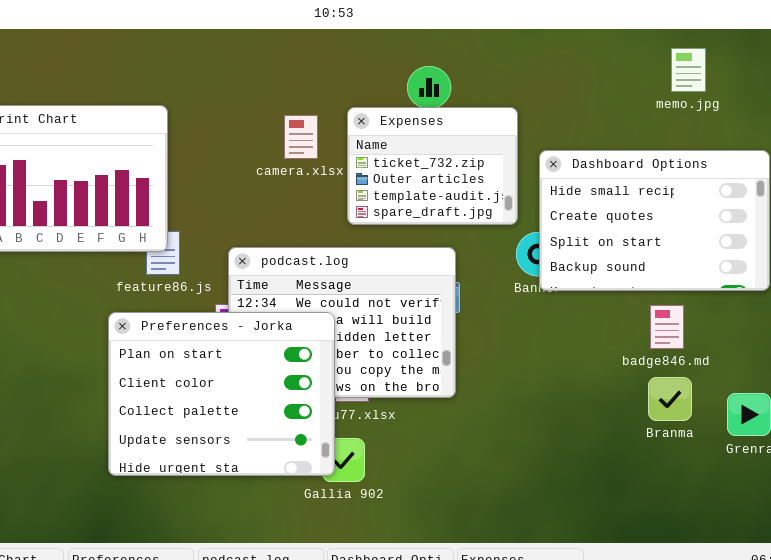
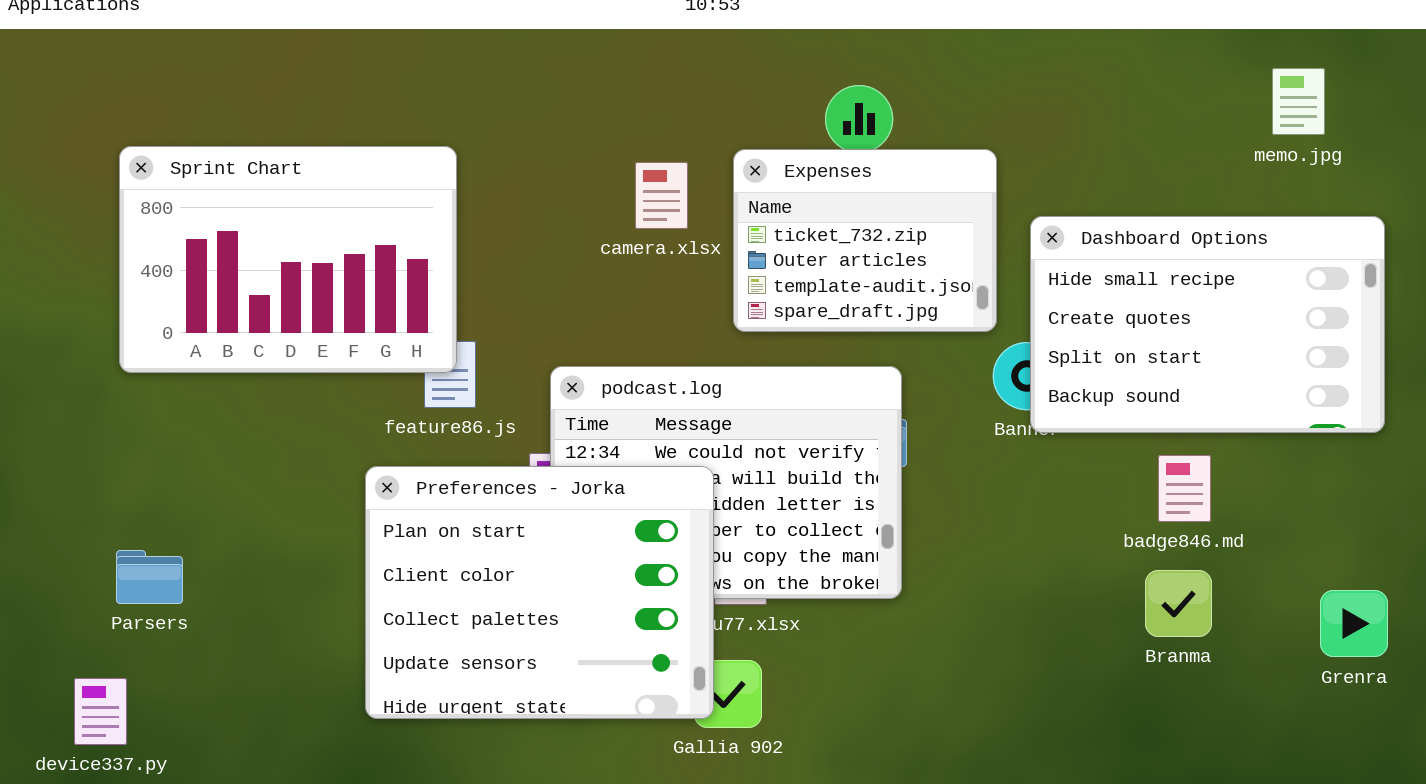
memo.jpg: [671,48,706,92] -> [1272,68,1325,135], moved
badge846.md: [650,305,684,349] -> [1158,455,1211,522], moved
Branma: [648,377,692,421] -> [1145,570,1212,637], moved

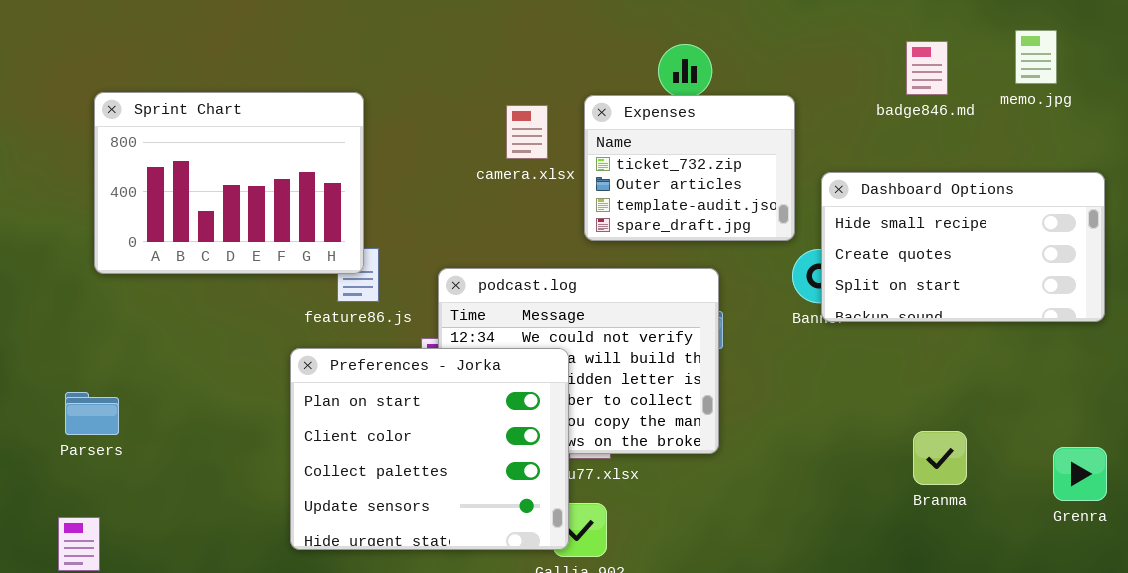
Dashboard Options: [1030,216,1385,433] -> [821,172,1105,322], resized
badge846.md: [1158,455,1211,522] -> [906,41,948,95], moved
Parsers: [116,550,183,604] -> [65,392,119,435], moved

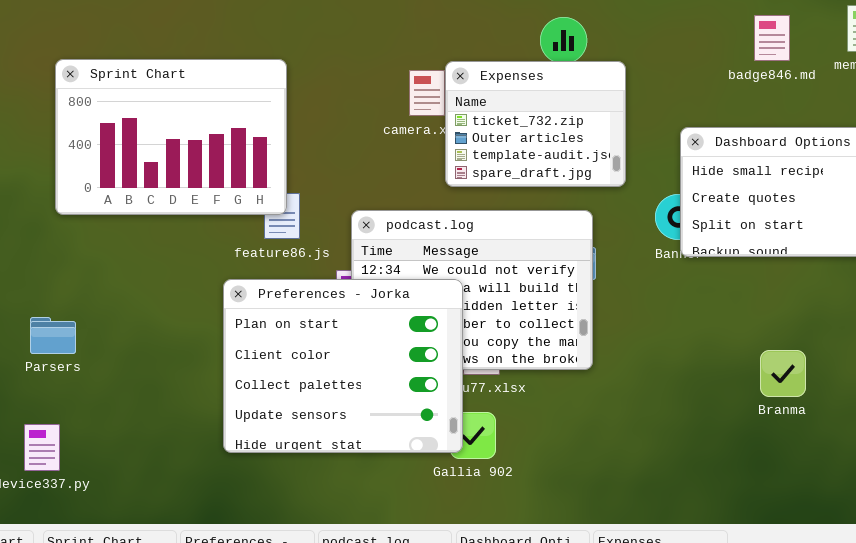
Expenses: [584,95,795,241] -> [445,61,626,187], moved

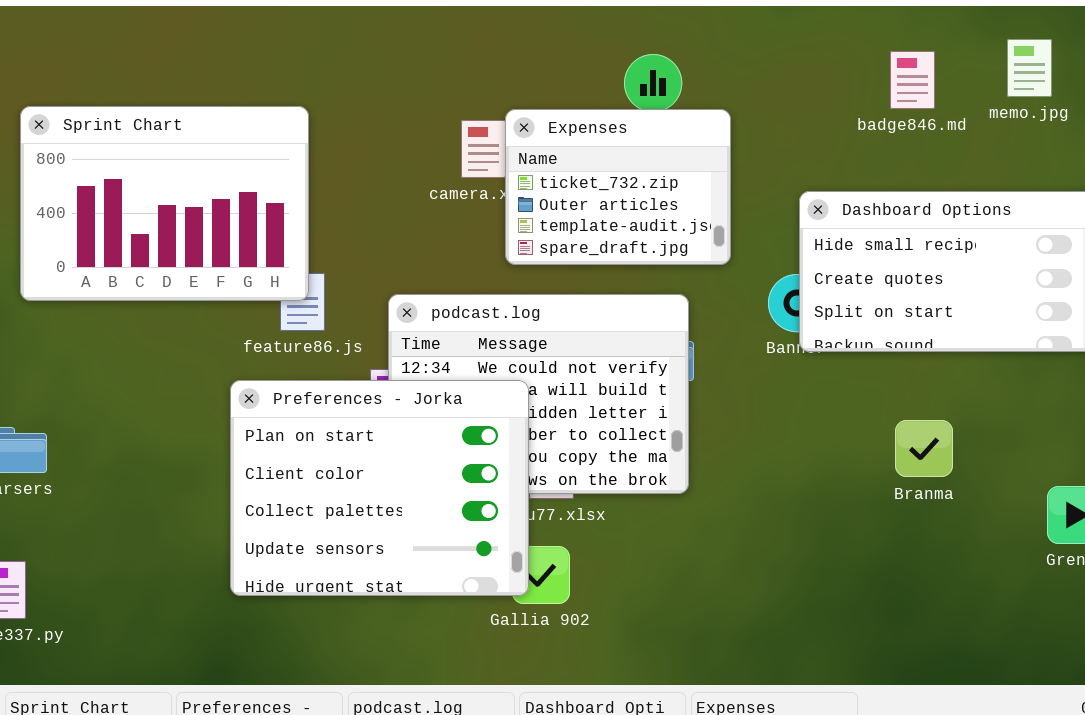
Branma: [760,350,806,397] -> [895,420,953,477], moved

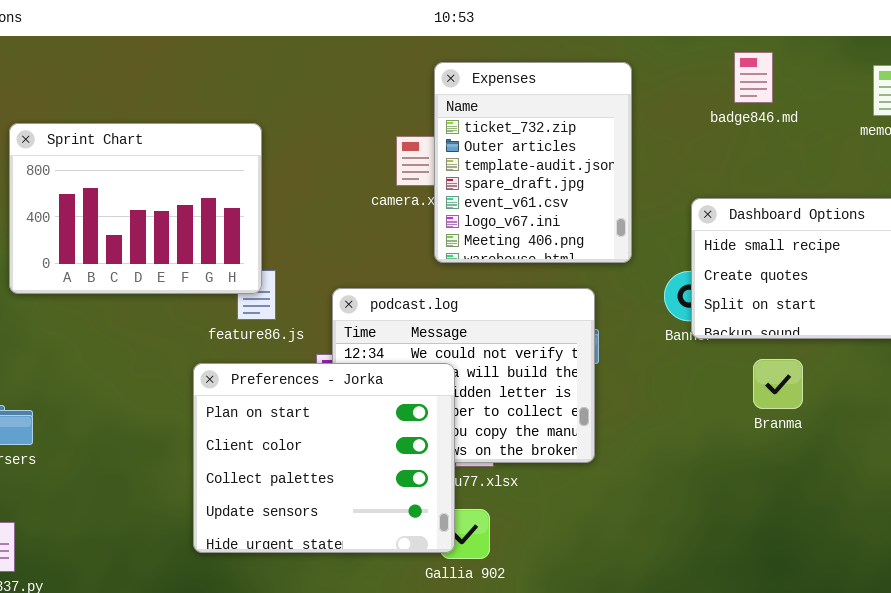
badge846.md: [890,51,935,109] -> [734,52,773,103], moved
Expenses: [505,109,731,265] -> [434,62,632,263], resized
Branma: [895,420,953,477] -> [753,359,803,409], moved

